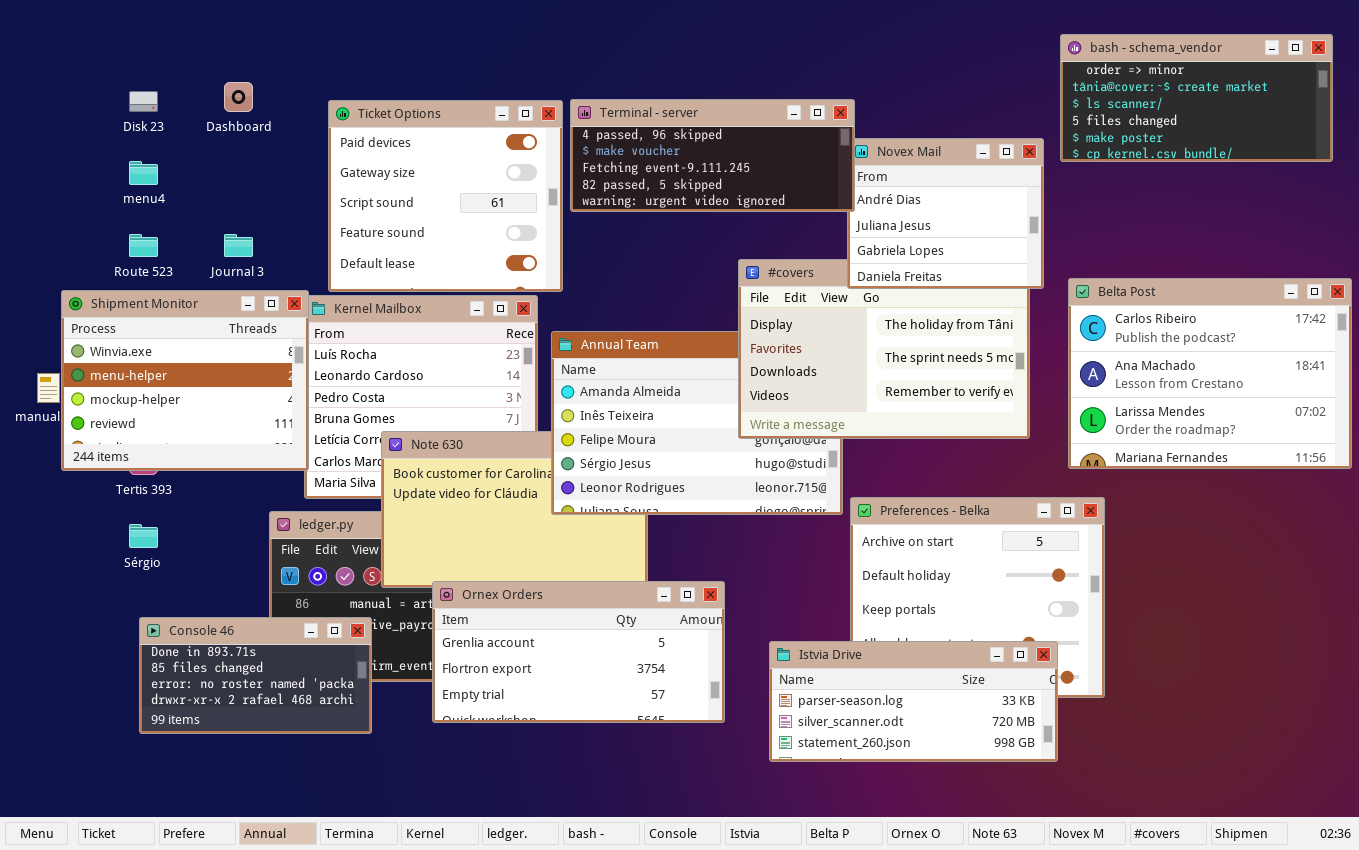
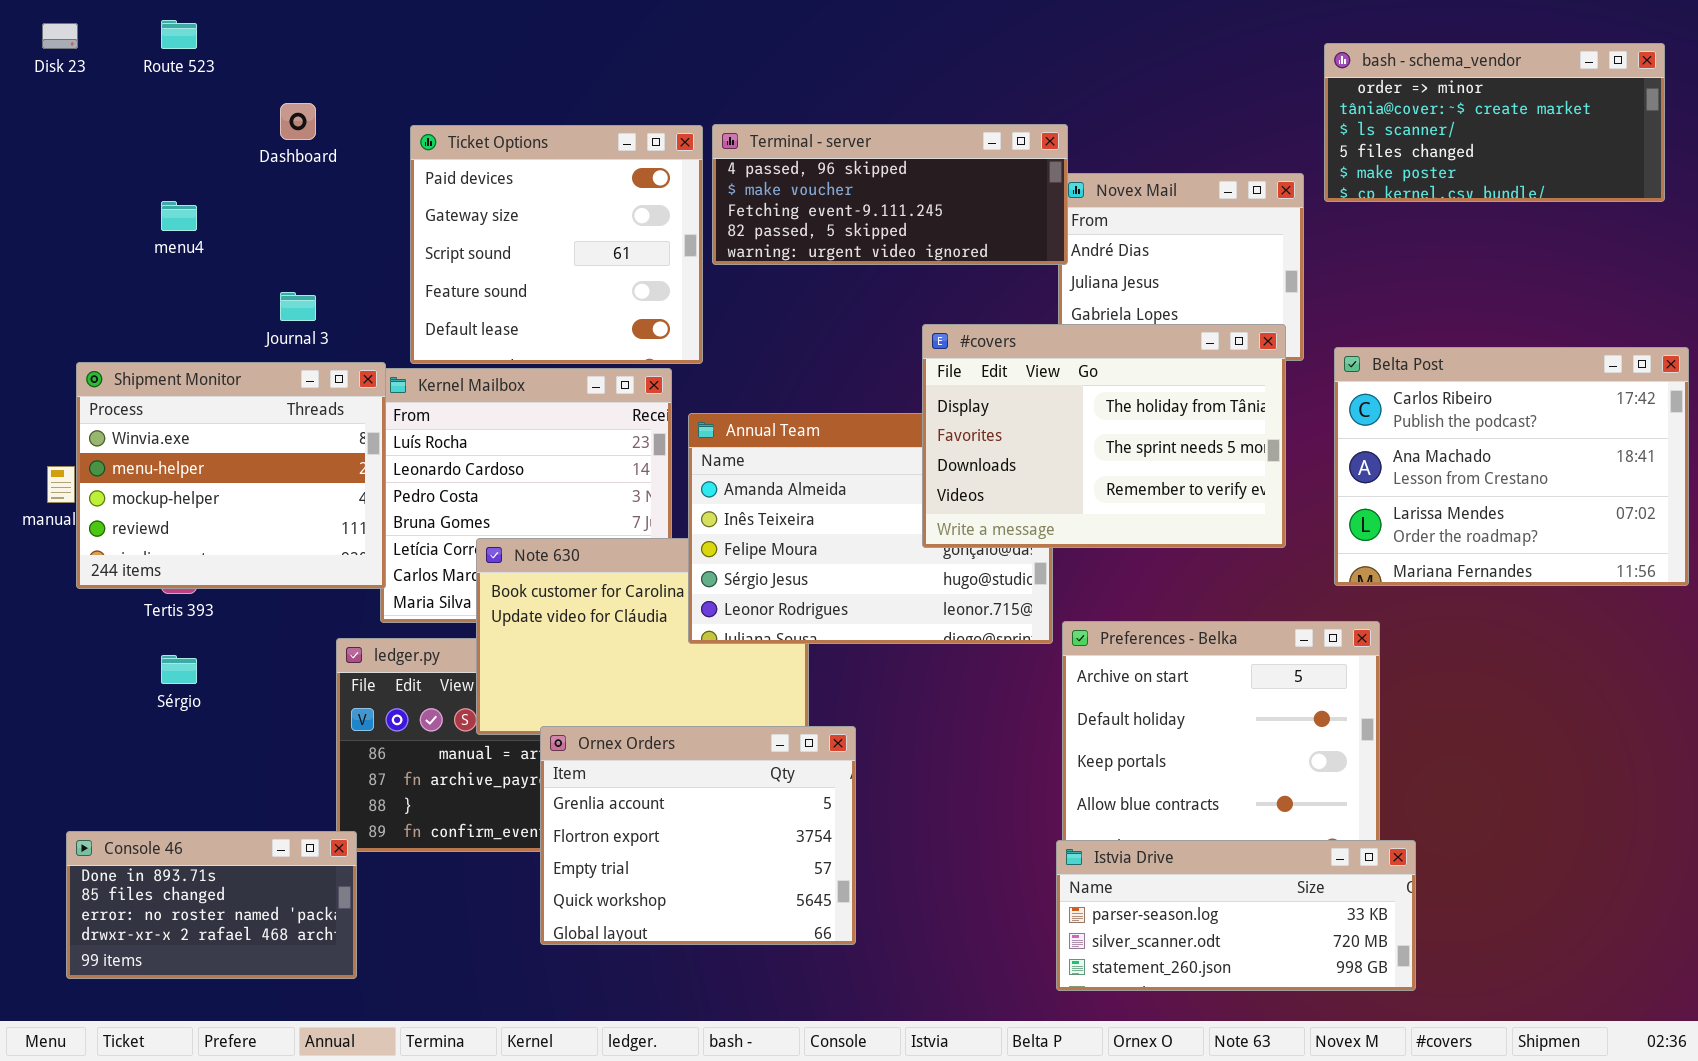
Disk 23: [129,91,158,112] -> [42,23,78,49], moved
Route 523: [129,234,158,257] -> [161,20,197,49], moved
#covers: [738,259,1030,439] -> [922,324,1286,548], raised
Ornex Orders: [432,581,725,723] -> [540,726,856,945], resized
Console 46: [139,617,372,734] -> [66,831,357,979], moved
Istvia Drive: [769,641,1058,762] -> [1056,840,1416,991], moved

